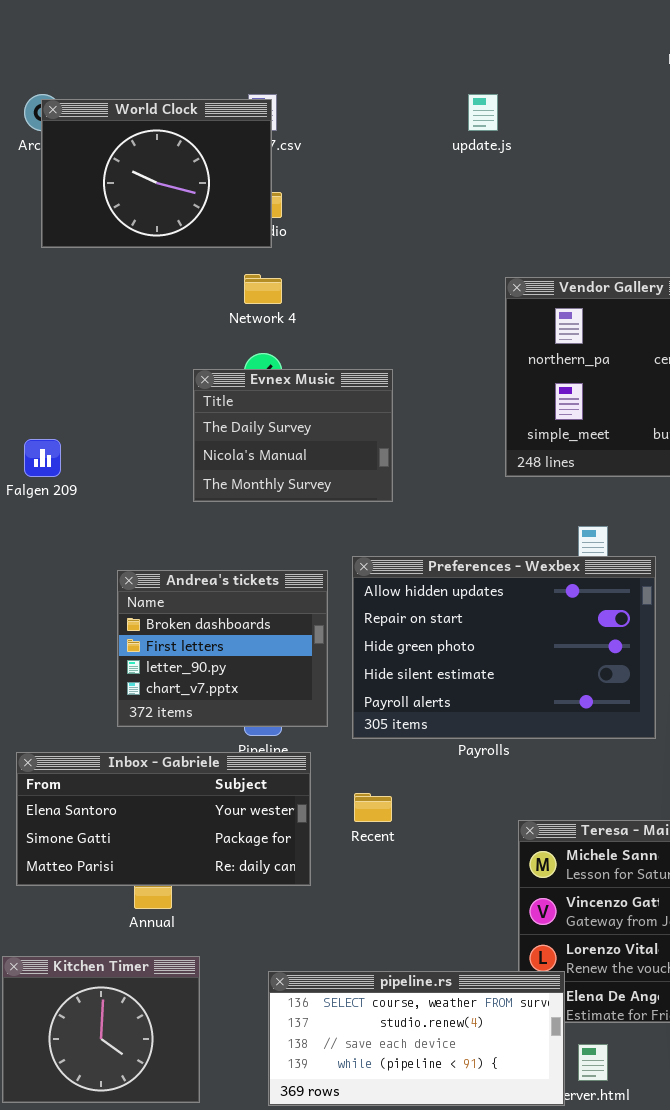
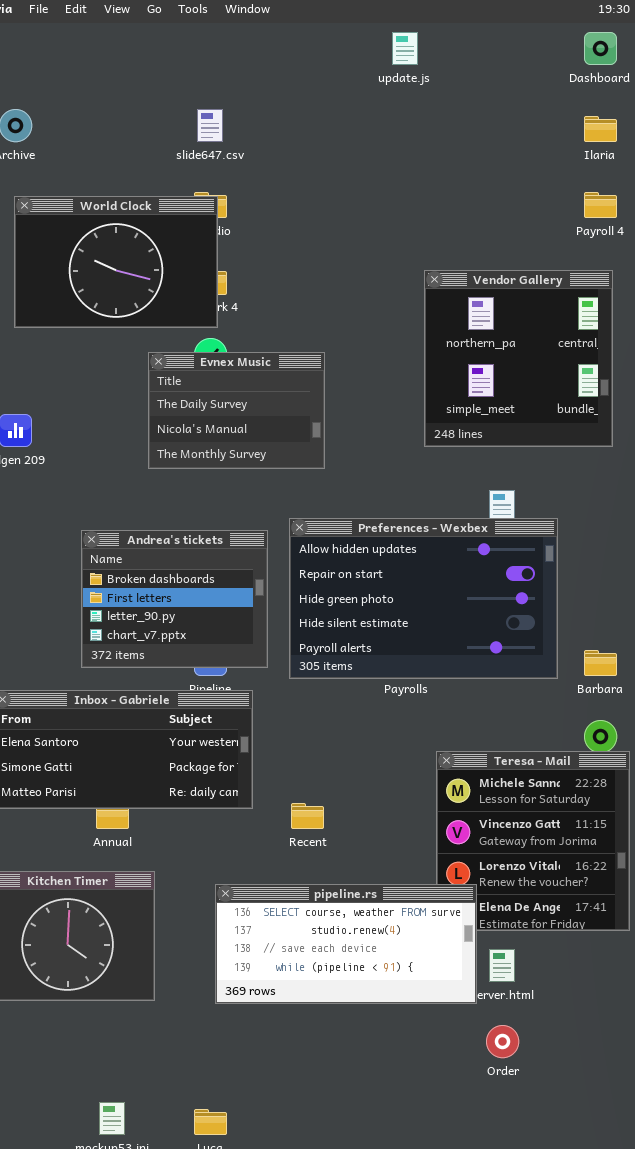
update.js: [468,94,498,131] -> [392,32,418,65], moved
World Clock: [41,99,272,248] -> [14,196,218,328], moved
Recent: [354,793,392,822] -> [291,803,324,829], moved

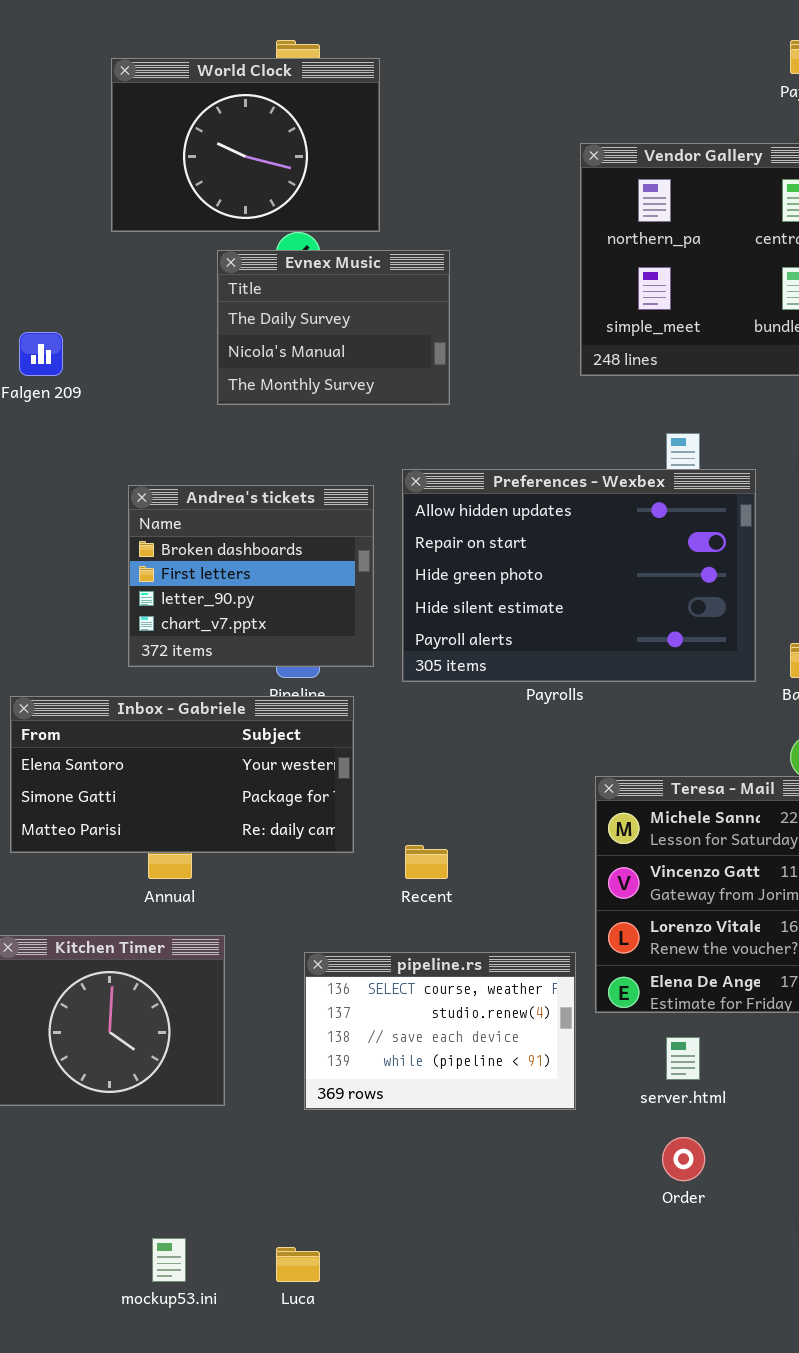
World Clock: [14,196,218,328] -> [111,58,380,232], moved
pipeline.rs: [215,884,477,1004] -> [304,952,576,1110], resized

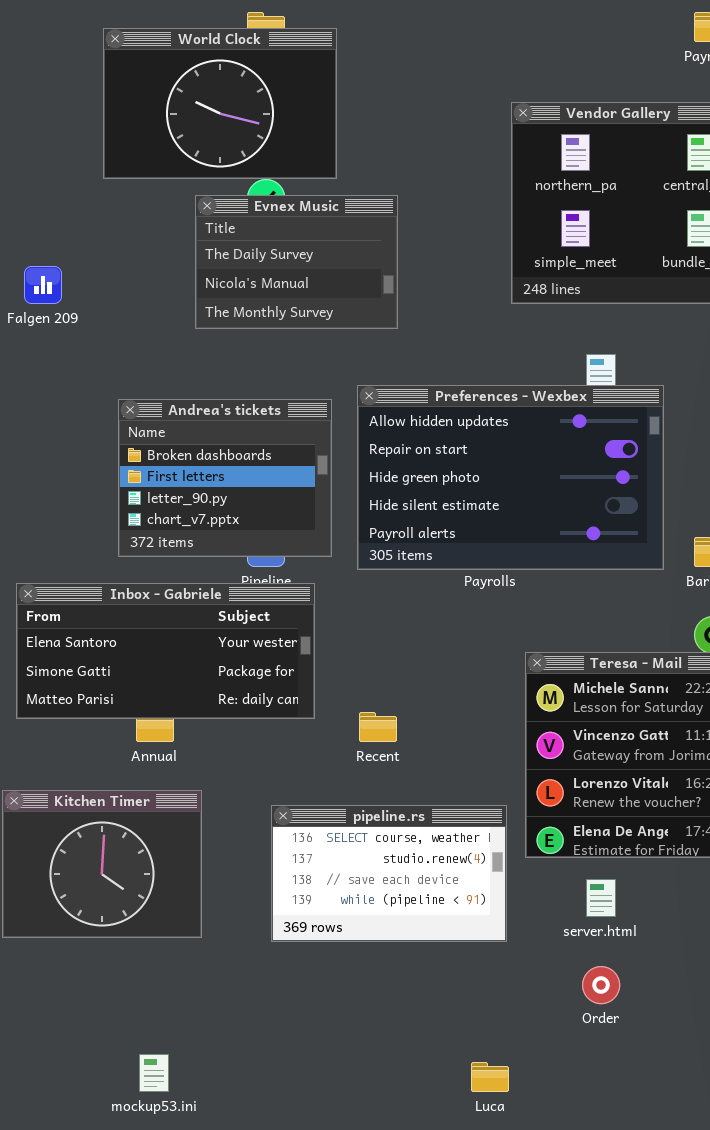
Luca: [276,1247,320,1282] -> [471,1062,509,1092], moved

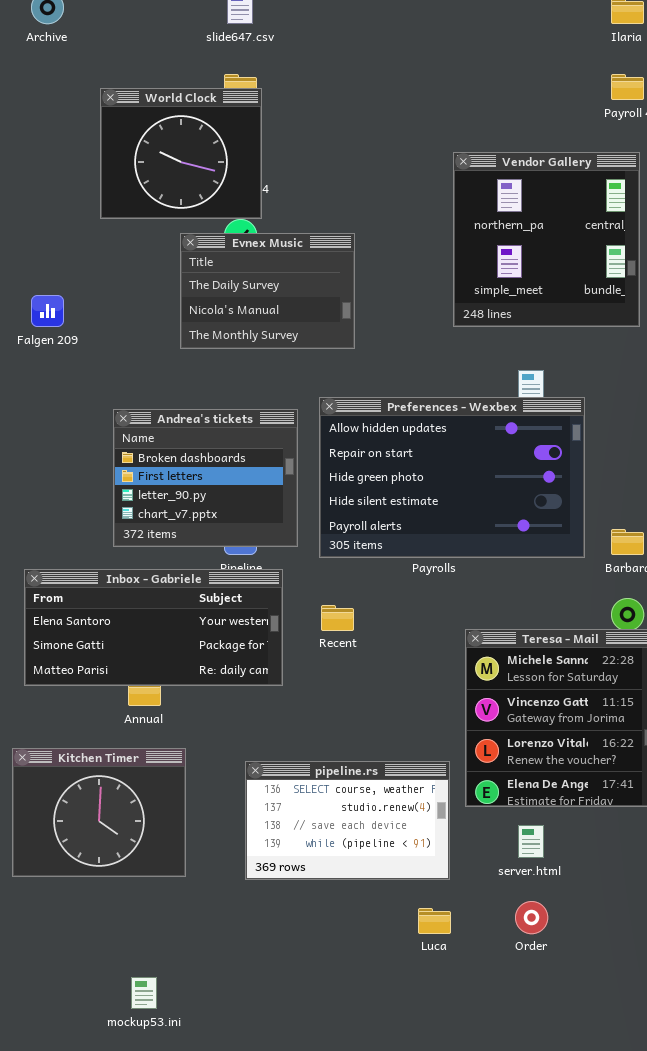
World Clock: [103,28,337,179] -> [100,88,262,219], resized
Recent: [359,712,397,742] -> [321,605,354,631], moved
Luca: [471,1062,509,1092] -> [418,908,451,934], moved

